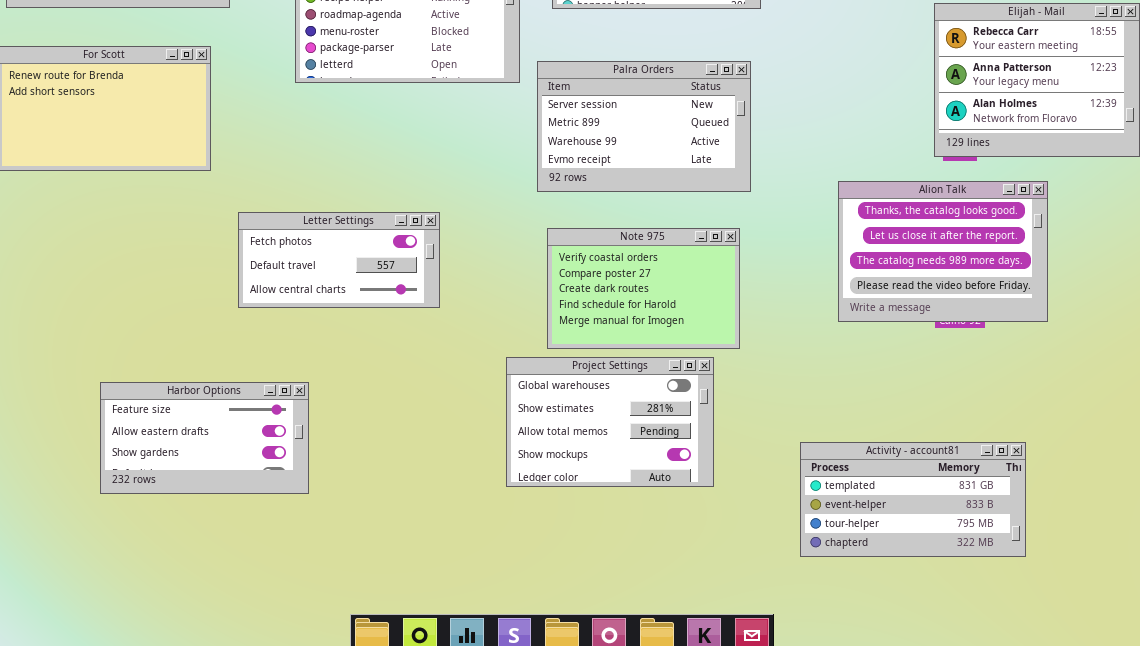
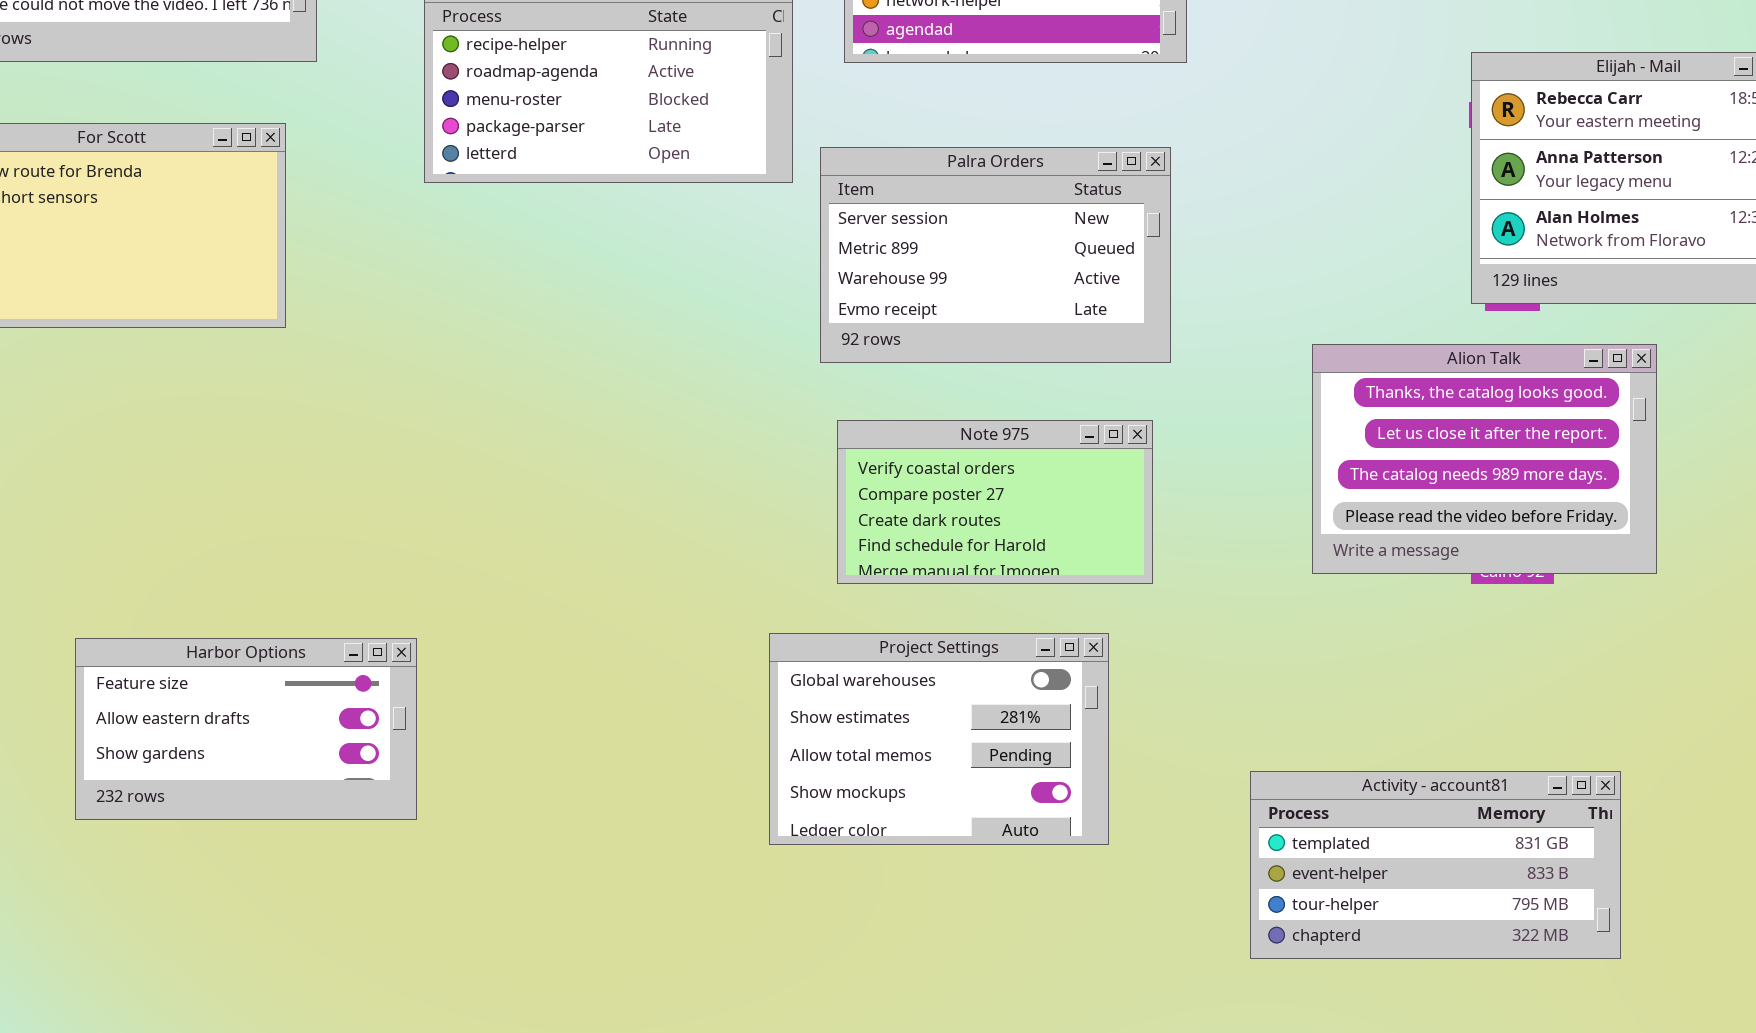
Letter Settings: [238,212,440,308] -> none, closed
Note 975: [547,228,740,349] -> [837,420,1153,584], resized
Harbor Options: [100,382,309,494] -> [75,638,417,820], moved

